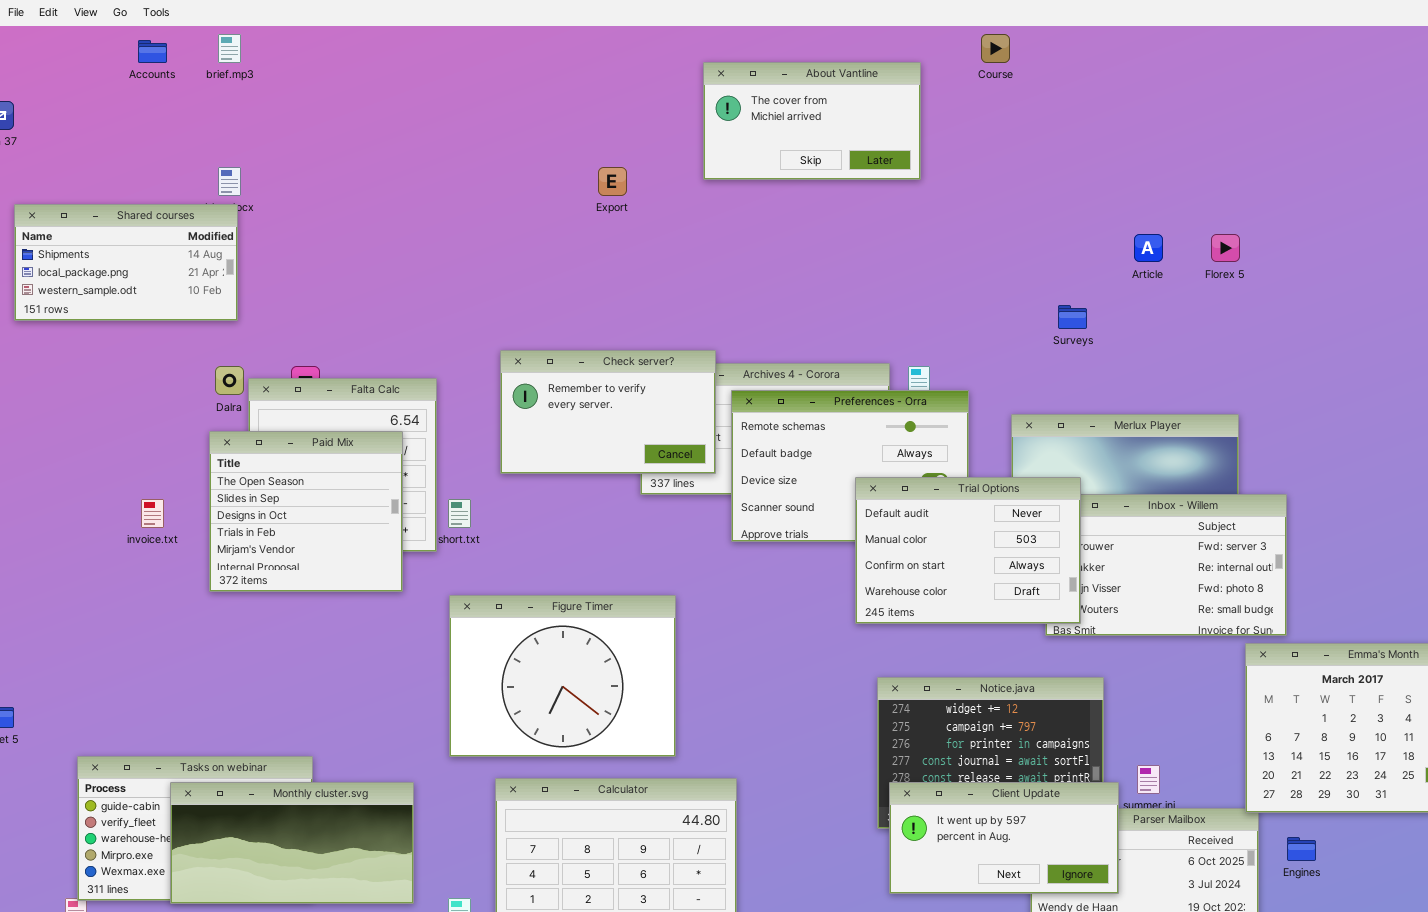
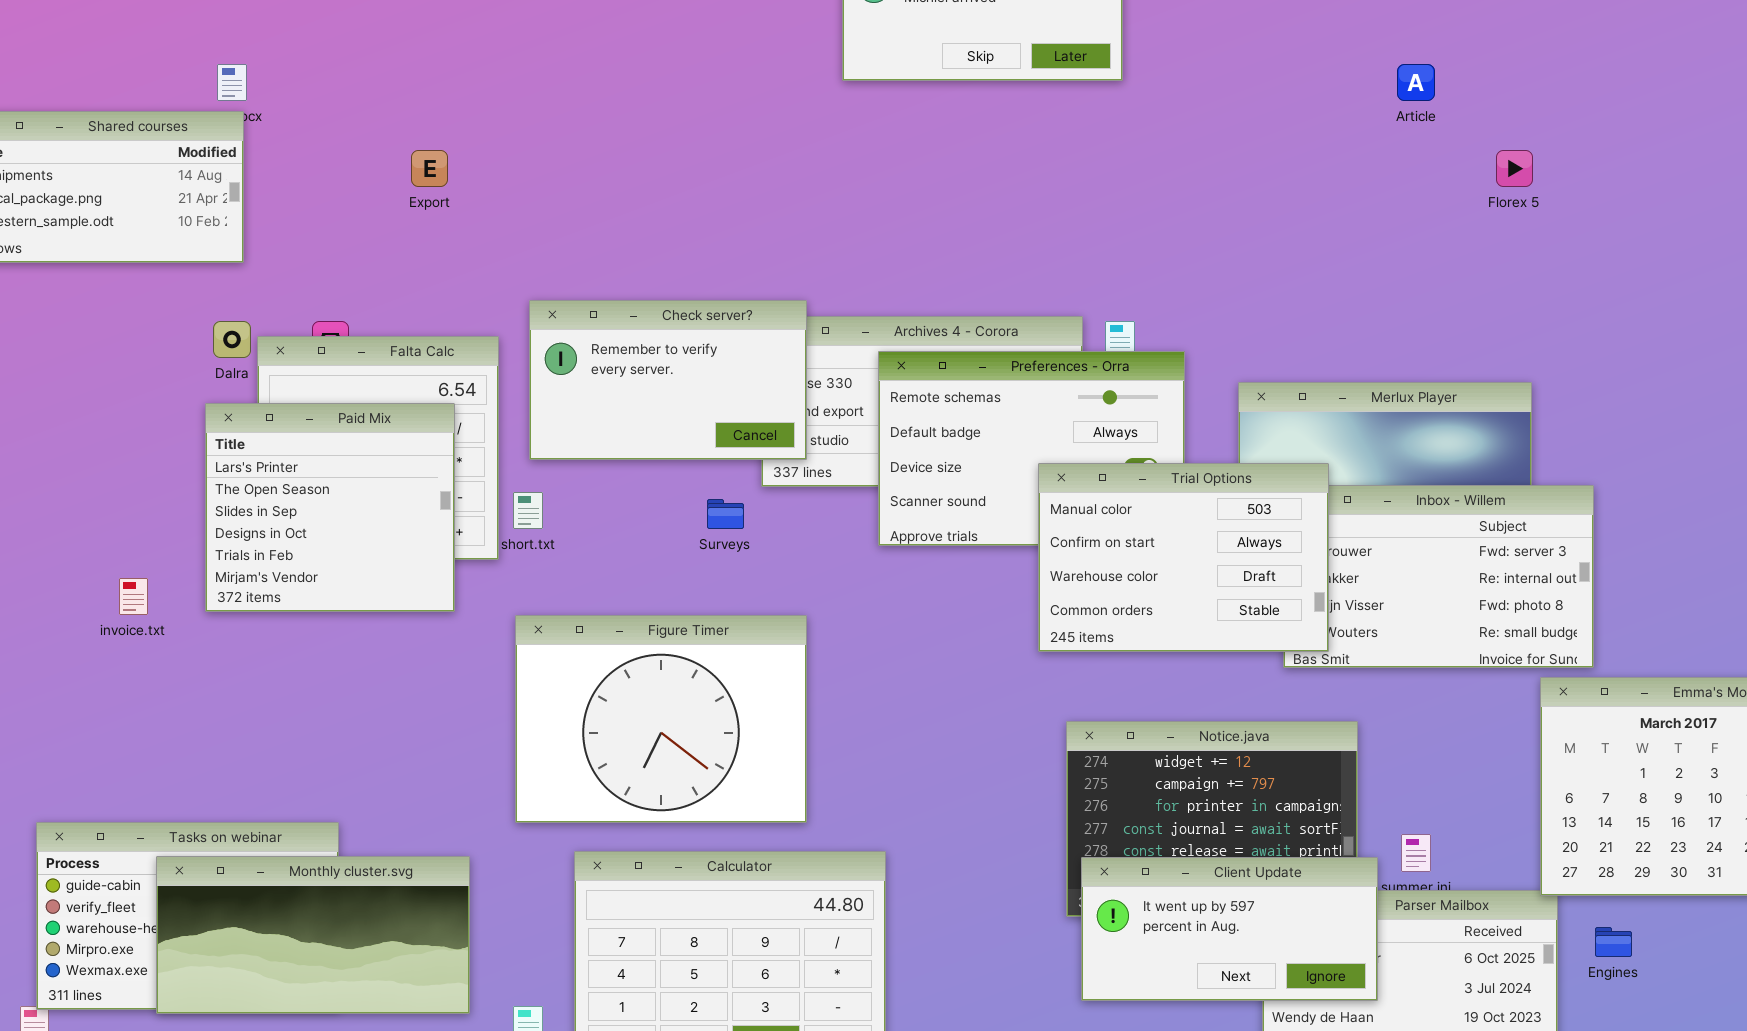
Export: [598,167,627,196] -> [411,150,448,187], moved
Article: [1134,234,1163,262] -> [1397,64,1435,101], moved
Surveys: [1058,305,1087,329] -> [707,499,744,529], moved
Check server?: [500,350,716,474] -> [529,300,807,460], moved
Paid Mix: [209,431,403,592] -> [205,403,455,612], scrolled up 1 row
Trial Options: [855,477,1081,624] -> [1038,463,1329,652], scrolled down 1 row
invoice.txt: [141,499,164,528] -> [119,578,148,615], moved

